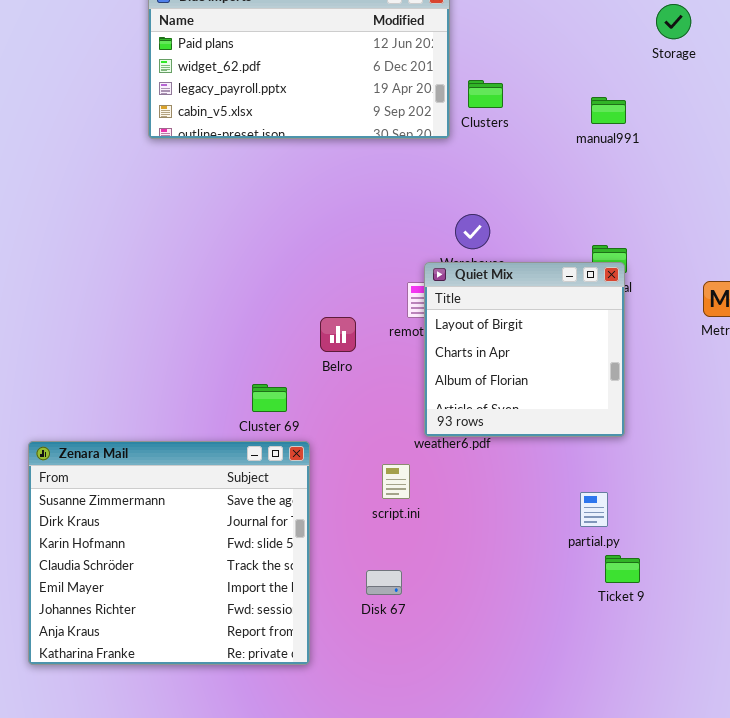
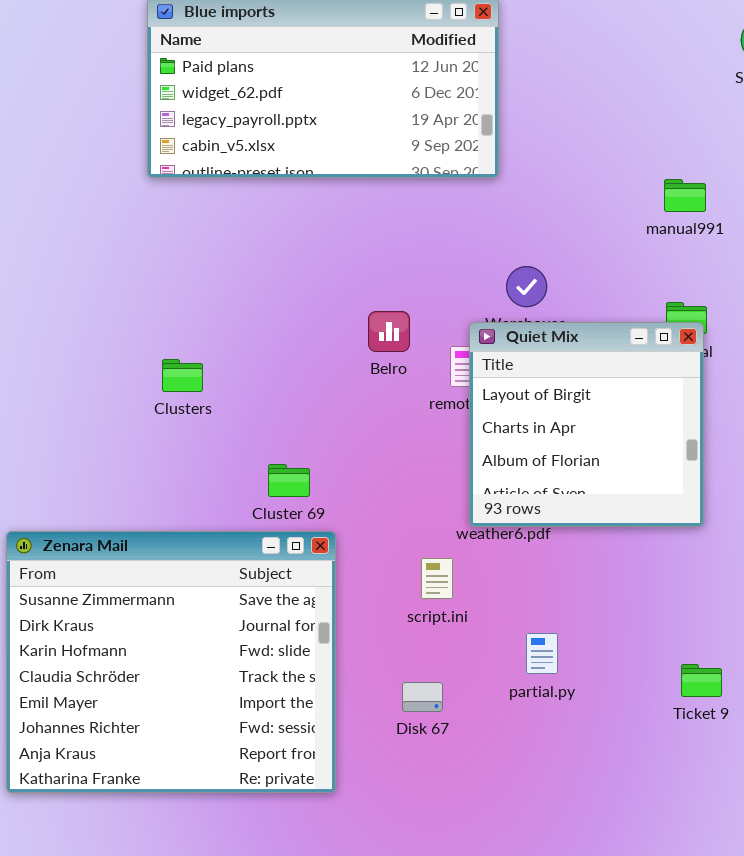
Clusters: [468,80,503,108] -> [162,359,203,392], moved
manual991: [591,97,626,124] -> [664,179,706,212], moved
Belro: [320,317,356,352] -> [368,311,410,352], moved
partial.py: [580,492,608,527] -> [526,633,558,674], moved

